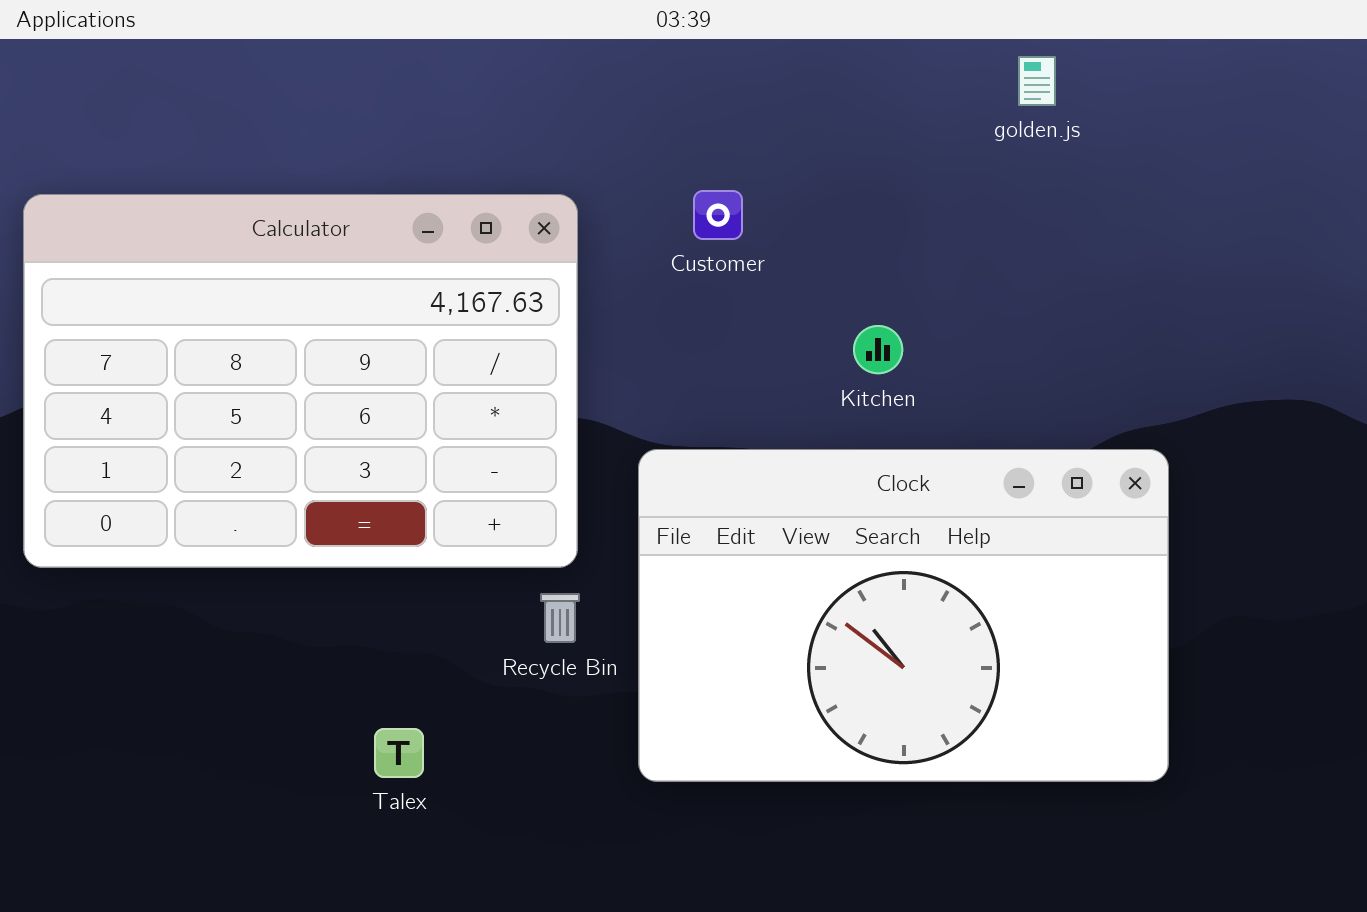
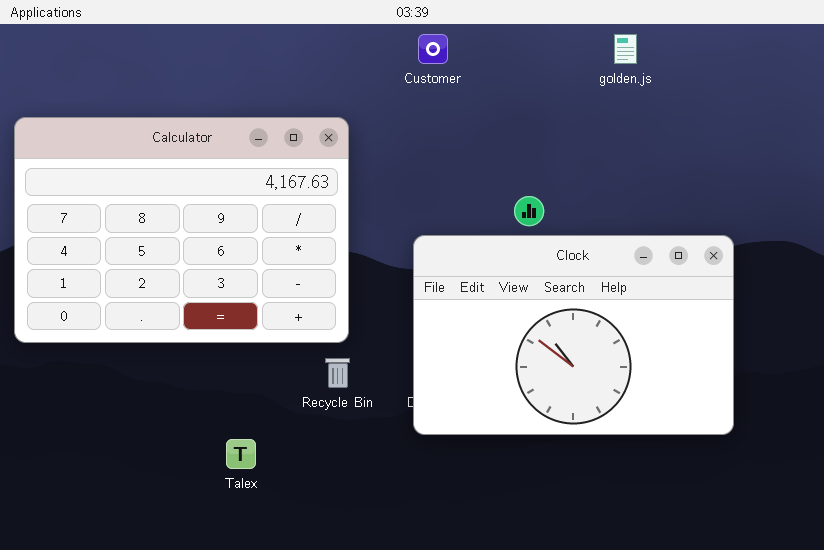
Customer: [693,190,743,240] -> [418,34,448,64], moved
Clock: [638,449,1169,782] -> [413,235,734,435], moved

